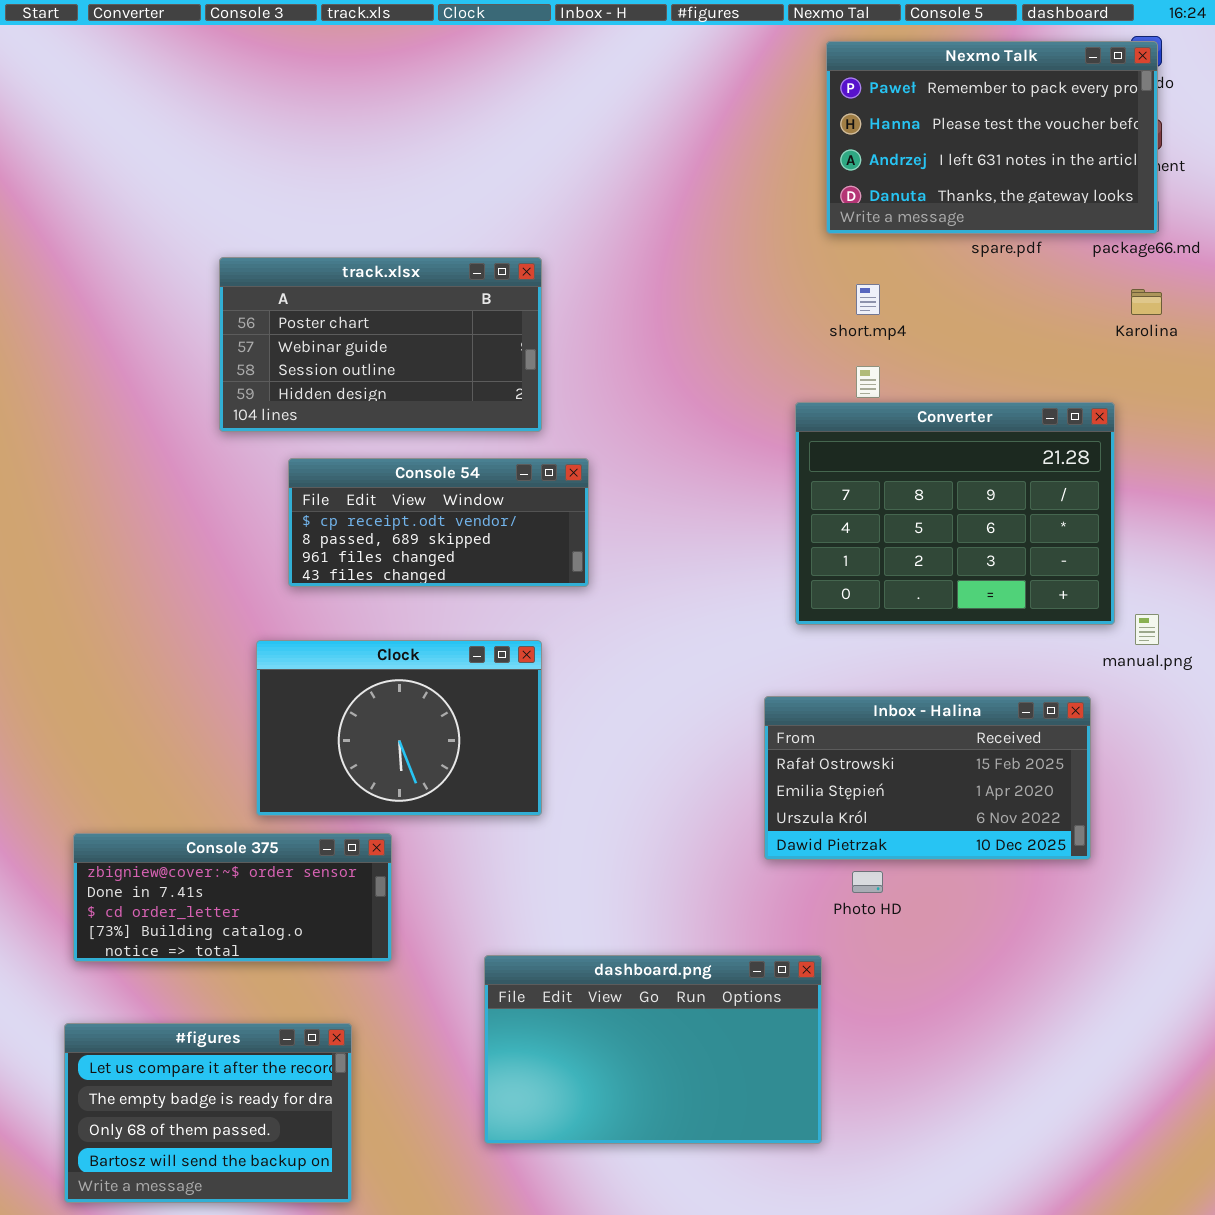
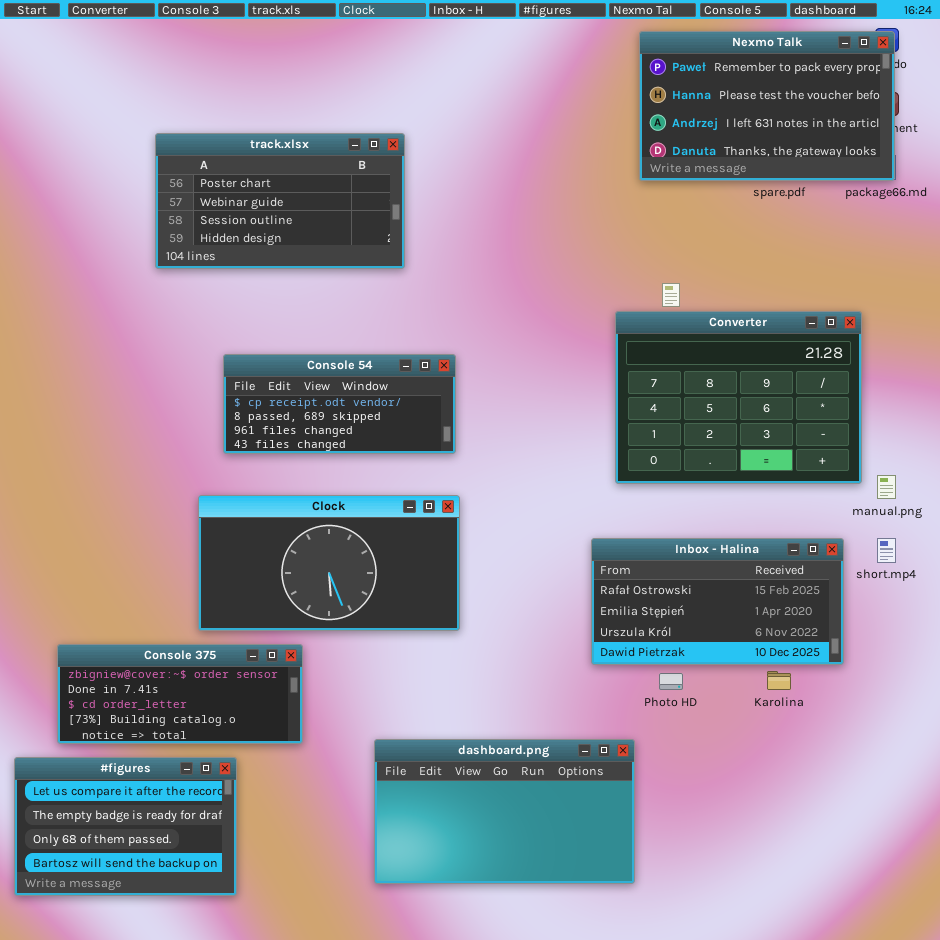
track.xlsx: [219,257,542,432] -> [155,133,405,269], moved
short.mp4: [856,284,880,315] -> [877,538,896,563], moved
Karolina: [1131,289,1162,315] -> [767,671,791,690], moved
Clock: [256,640,542,816] -> [198,495,460,631], resized
#figures: [64,1023,352,1203] -> [14,757,237,896], moved

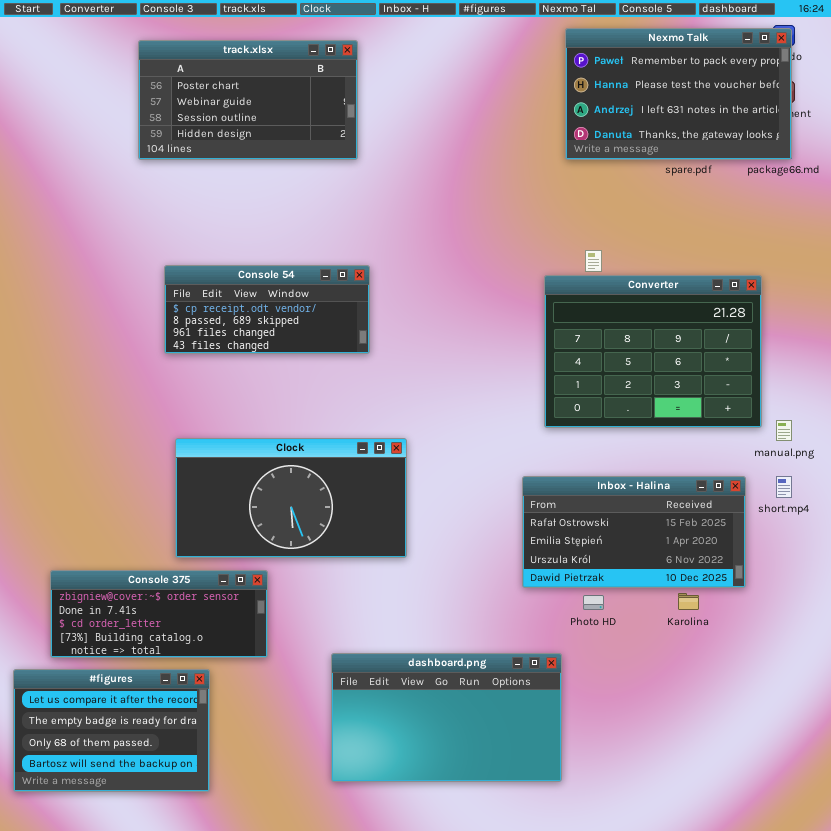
track.xlsx: [155,133,405,269] -> [138,40,358,160], moved
Console 54: [223,354,456,454] -> [164,265,370,354], moved

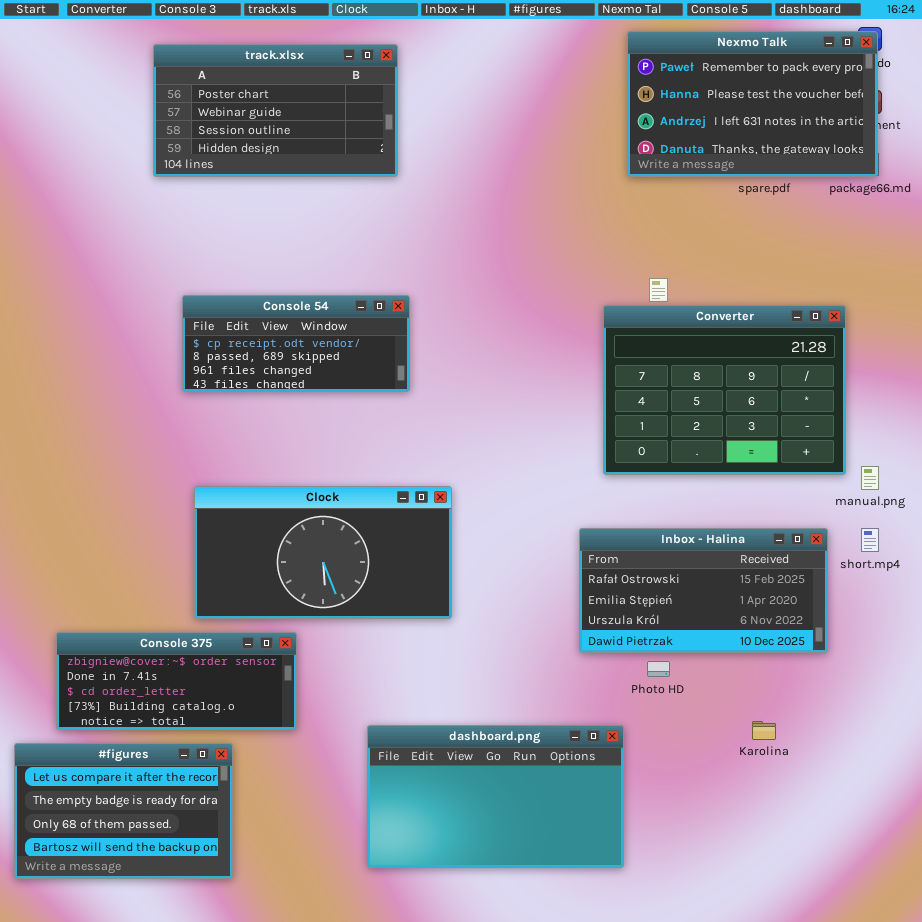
Karolina: [678,593,699,610] -> [752,721,776,740], moved

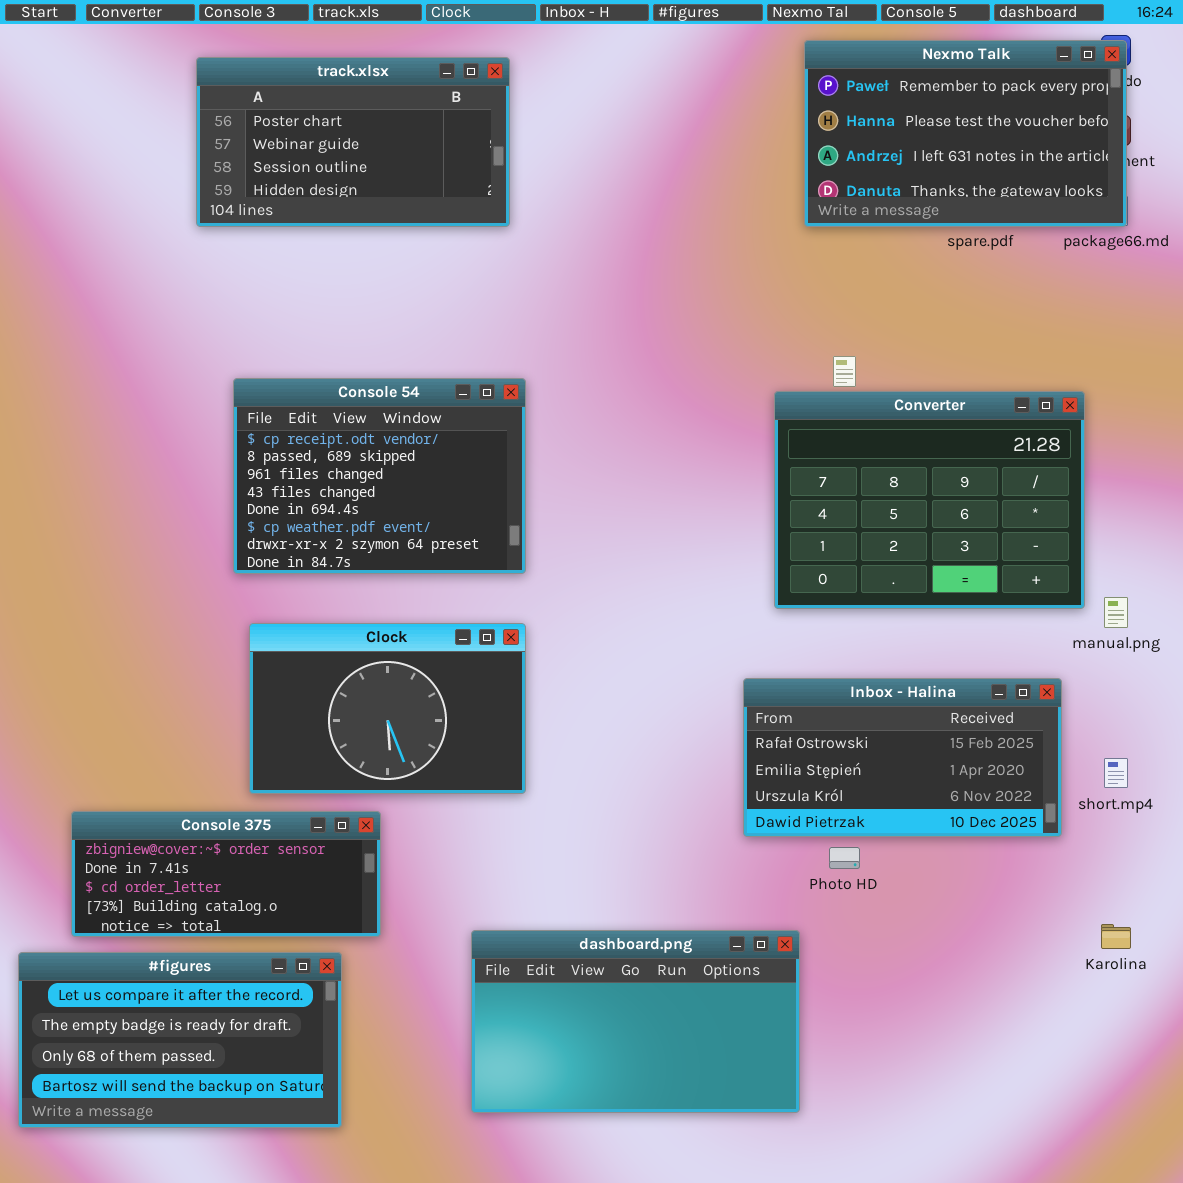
Console 54: [182,295,410,392] -> [233,378,526,574], resized
Clock: [194,486,452,619] -> [249,623,526,794], resized
short.mp4: [861,528,879,552] -> [1104,758,1128,788], moved
Karolina: [752,721,776,740] -> [1101,924,1131,949], moved
#figures: [14,743,233,879] -> [18,952,342,1128], resized

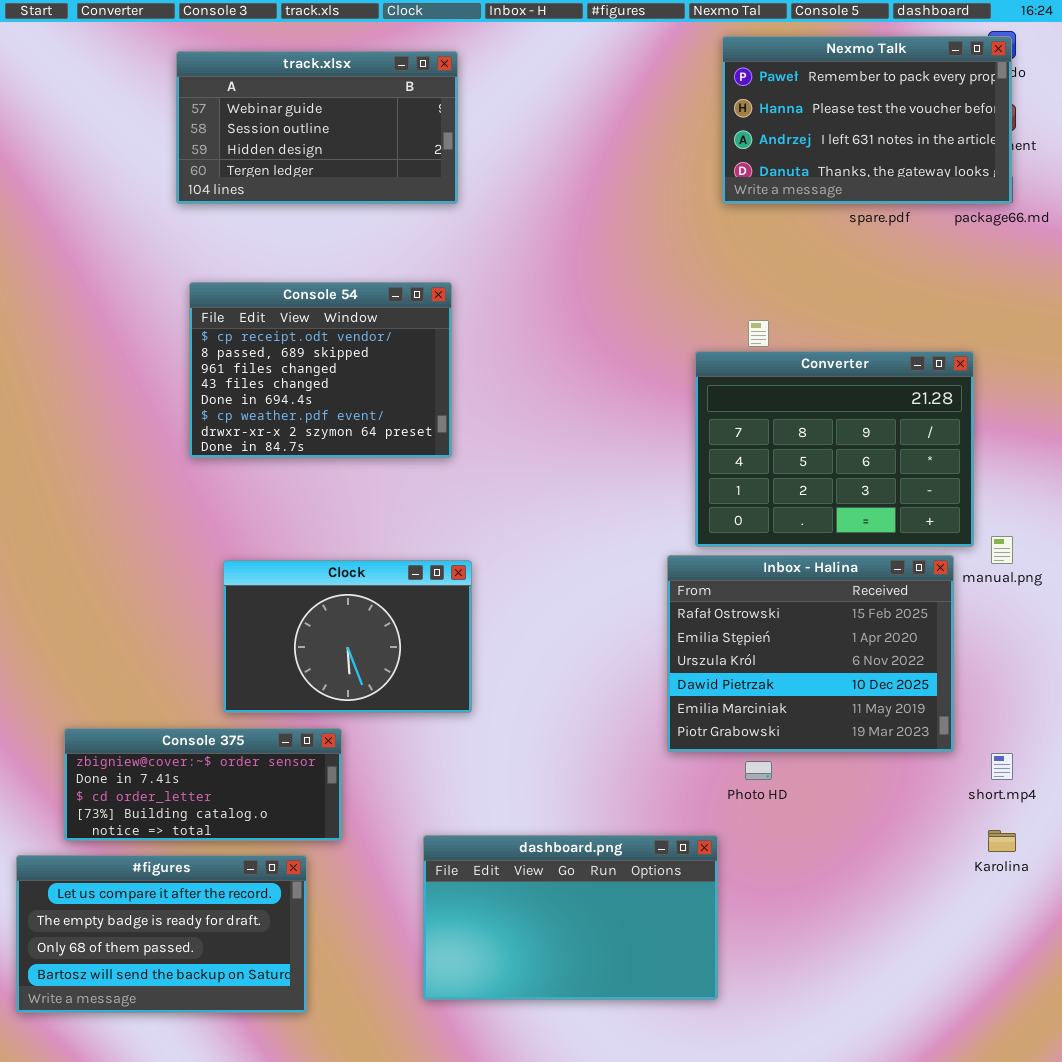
track.xlsx: [196,57,510,227] -> [176,51,458,204], scrolled down 1 row
Console 54: [233,378,526,574] -> [189,282,452,458], moved
Inbox - Halina: [743,678,1062,837] -> [667,555,954,752], resized
short.mp4: [1104,758,1128,788] -> [991,753,1013,780], moved

